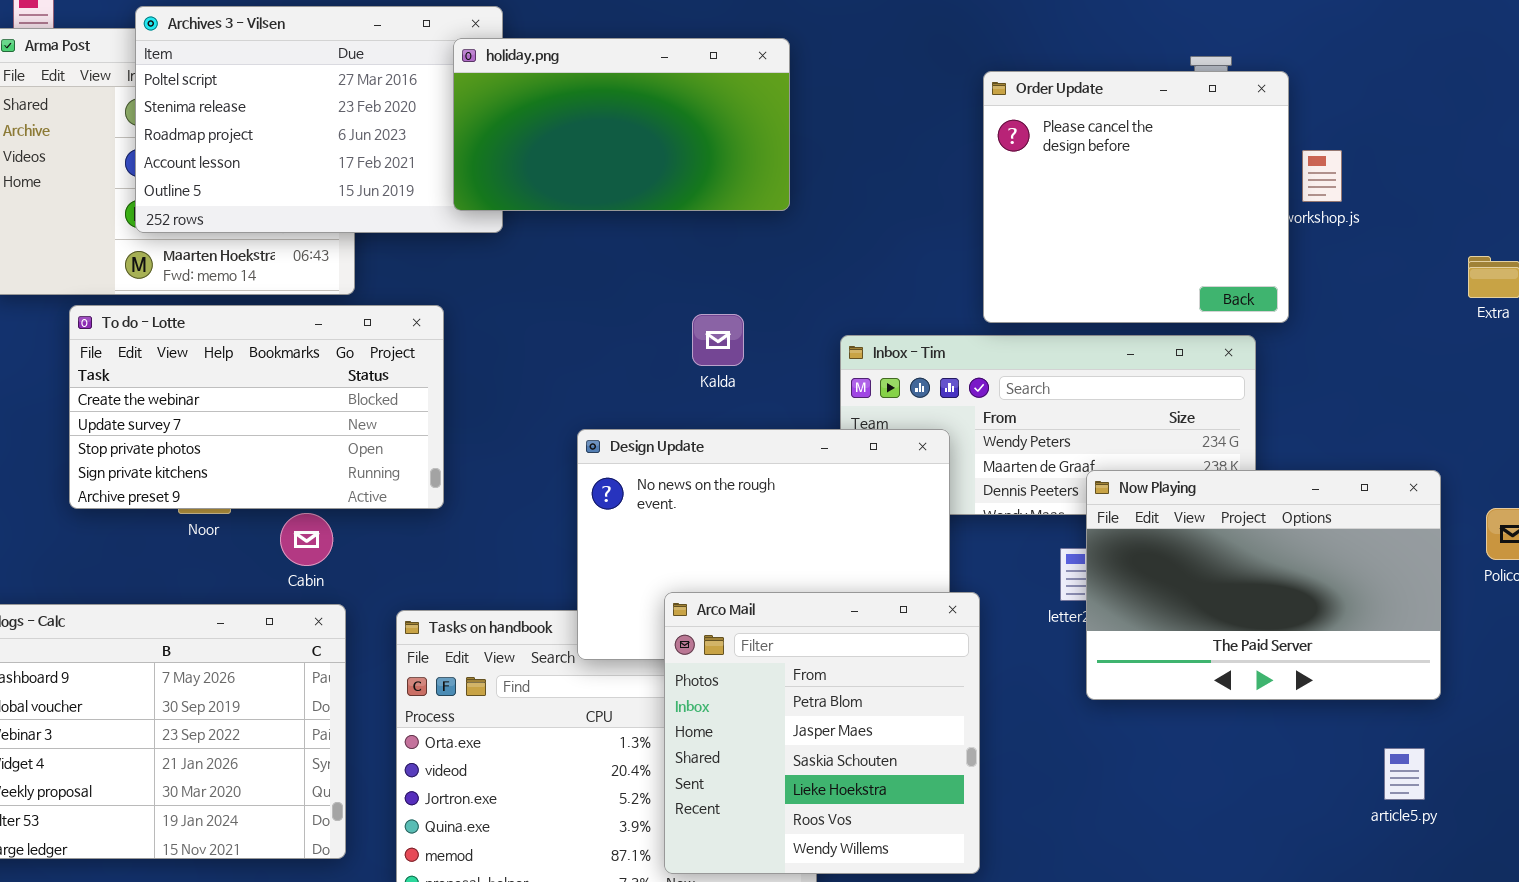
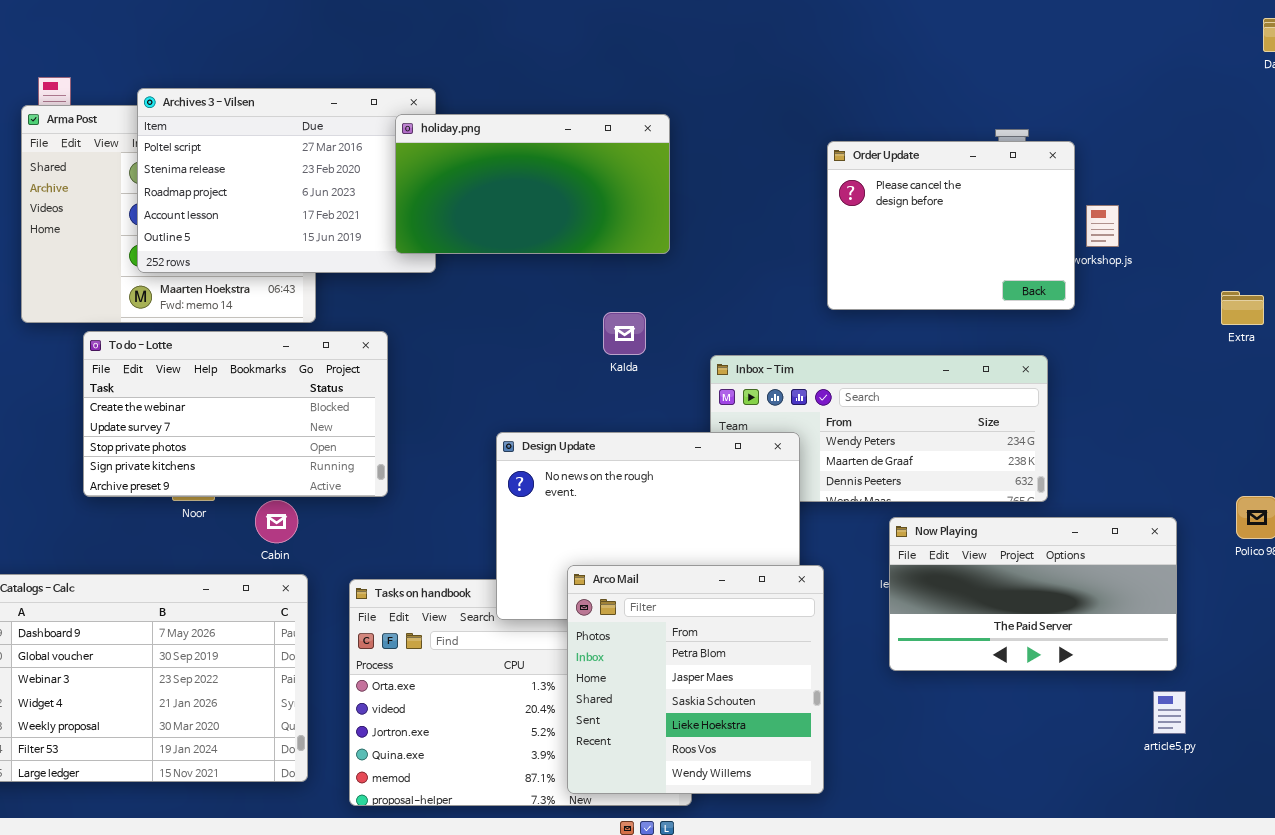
Order Update: [983,71,1289,323] -> [827,141,1075,310], resized
Kalda: [692,314,744,366] -> [603,312,646,355], moved
Now Playing: [1086,470,1441,700] -> [889,517,1177,671], moved, resized

